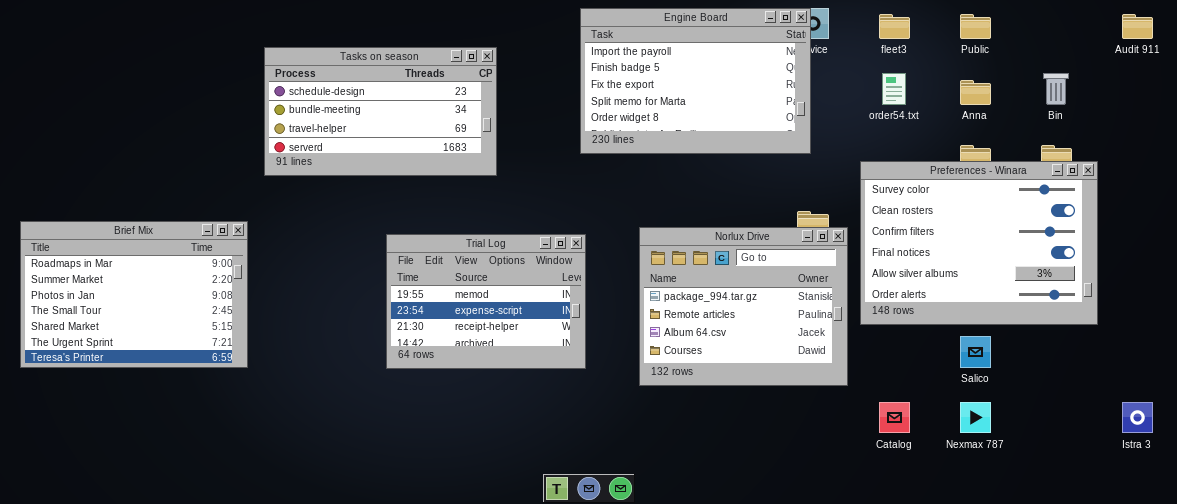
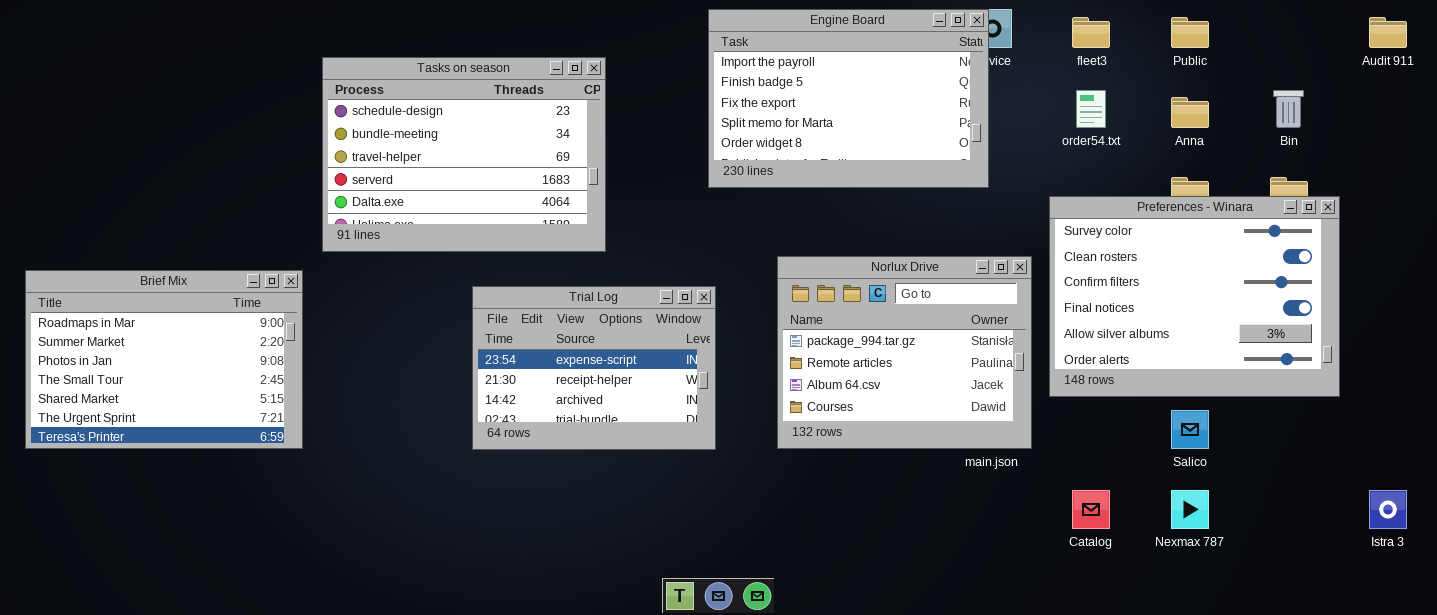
Tasks on season: [264,47,497,176] -> [322,57,606,252], resized
Norlux Drive: [639,227,848,386] -> [777,256,1032,449], moved
Trial Log: [386,234,586,369] -> [472,286,716,450], scrolled down 1 row

